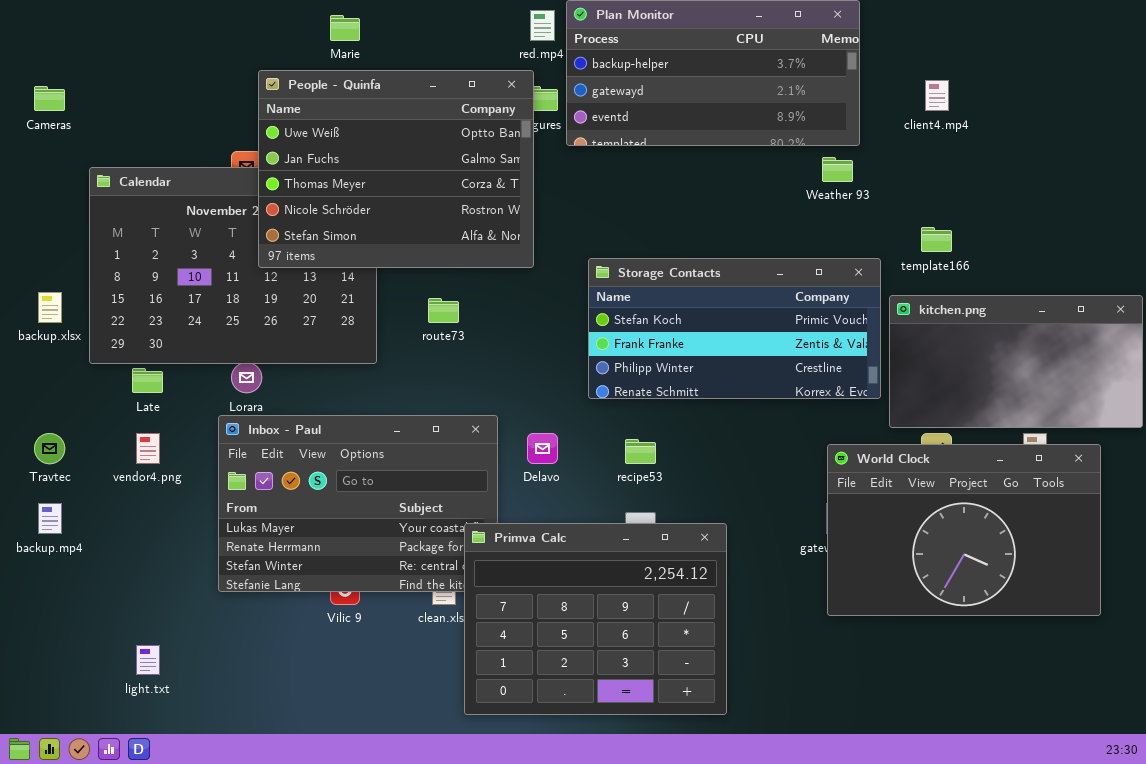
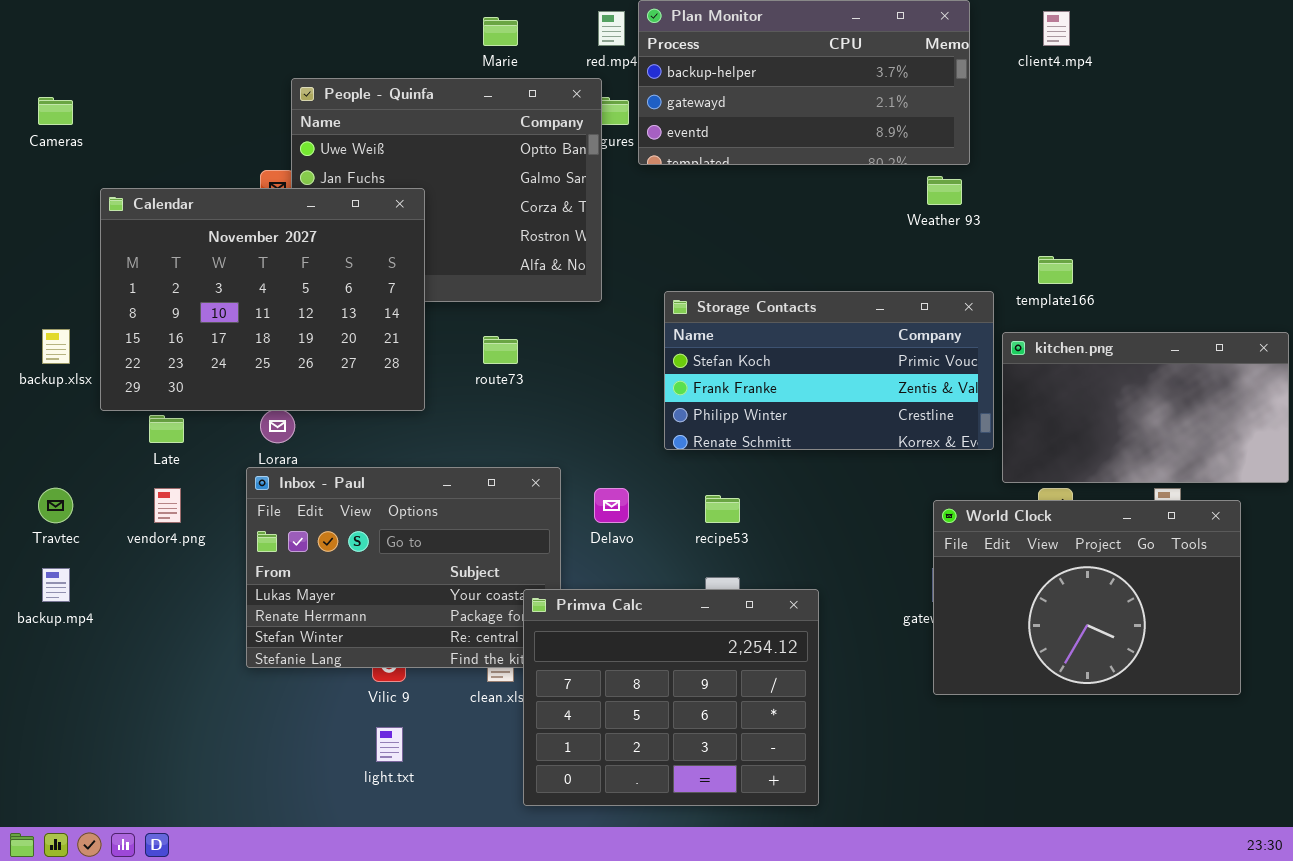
Marie: [330,15,360,41] -> [483,17,518,46], moved
client4.mp4: [925,80,949,111] -> [1043,11,1070,46], moved
Calendar: [89,167,377,364] -> [100,188,425,411], raised
light.txt: [136,645,160,675] -> [376,727,403,762], moved

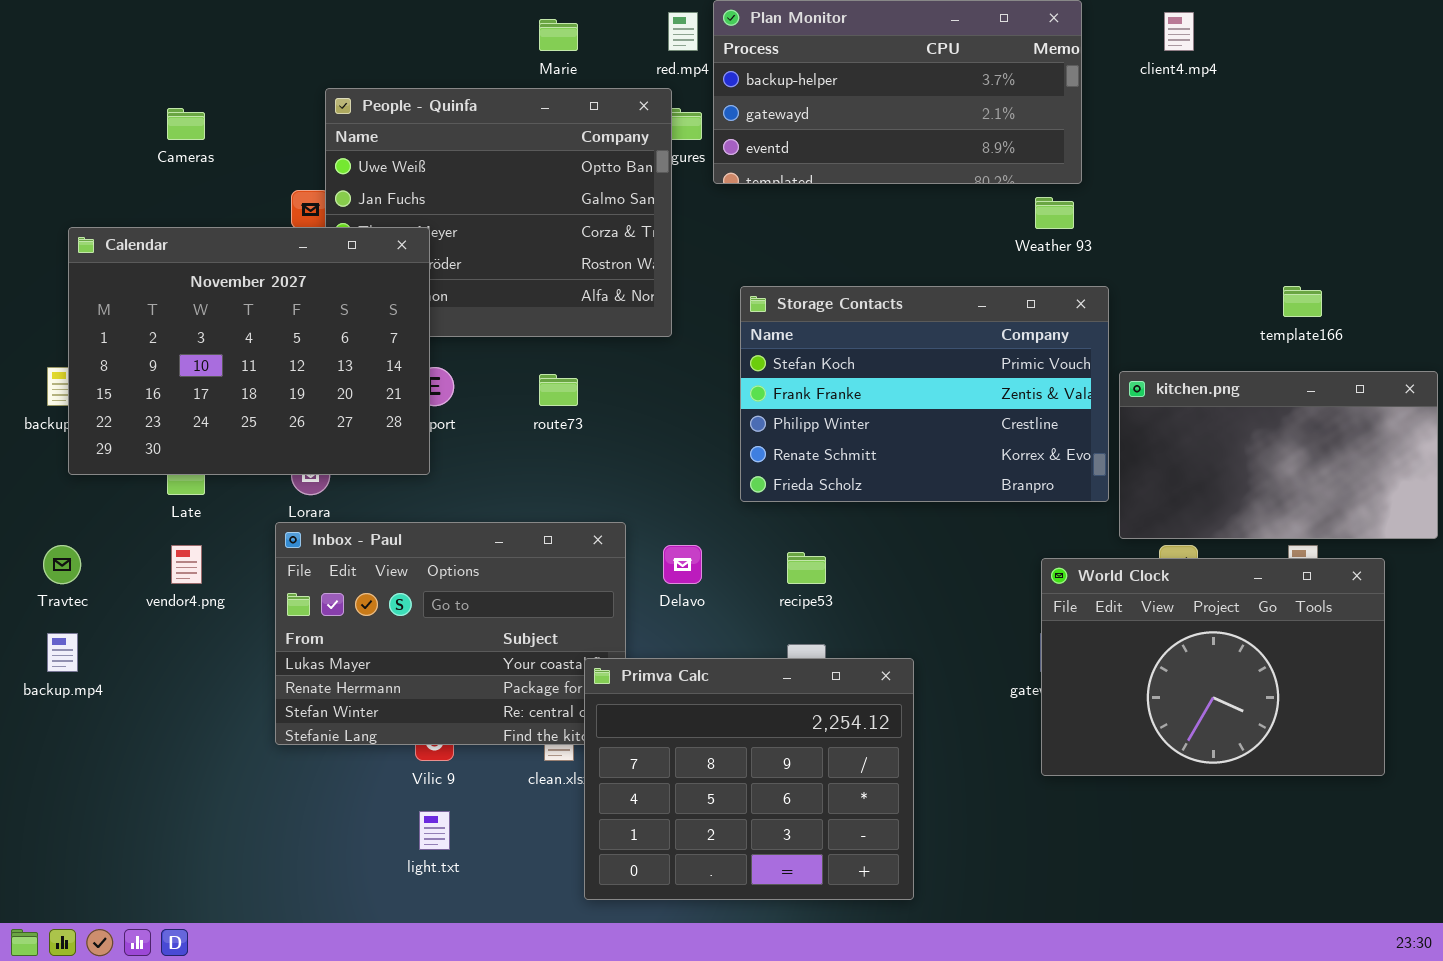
Cameras: [38,97,73,125] -> [167,108,205,140], moved
Calendar: [100,188,425,411] -> [68,227,430,475], moved
template166: [1038,256,1073,284] -> [1283,286,1322,317], moved
Storage Contacts: [664,291,994,450] -> [740,286,1109,502], resized

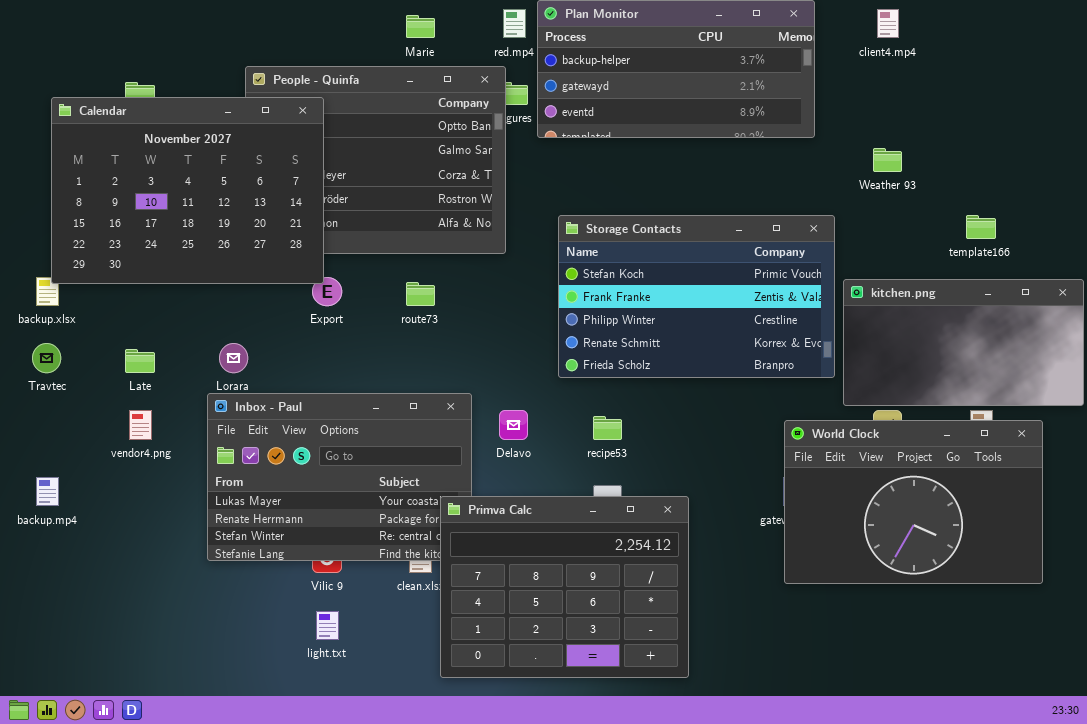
Weather 93: [1035,197,1074,229] -> [873,148,902,172], moved
Calendar: [68,227,430,475] -> [51,97,324,284], moved
Travtec: [43,545,81,584] -> [32,343,61,373], moved

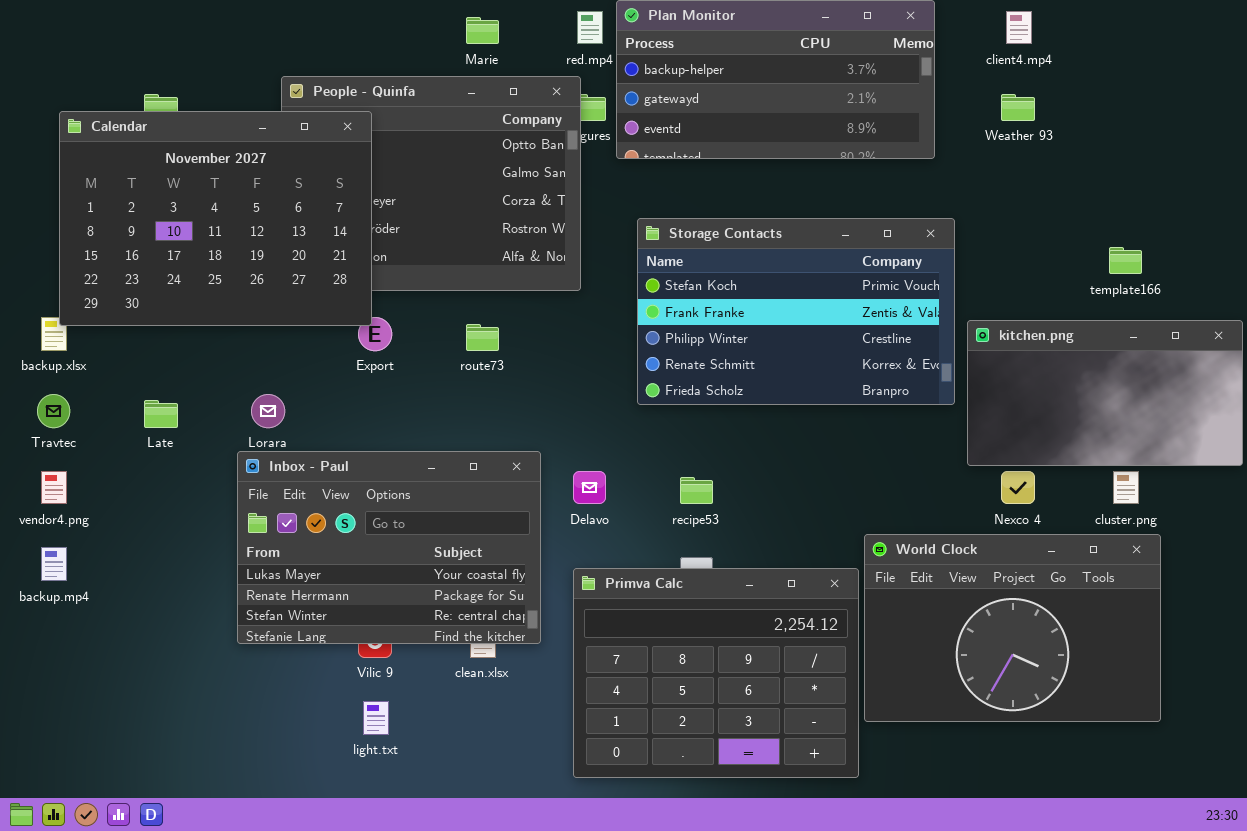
Weather 93: [873,148,902,172] -> [1001,94,1035,121], moved
Storage Contacts: [558,215,835,378] -> [637,218,955,405], moved
vendor4.png: [129,410,152,440] -> [41,471,67,504], moved
World Clock: [784,420,1043,584] -> [864,534,1161,722], moved
Primva Calc: [440,496,689,678] -> [573,568,859,778], moved

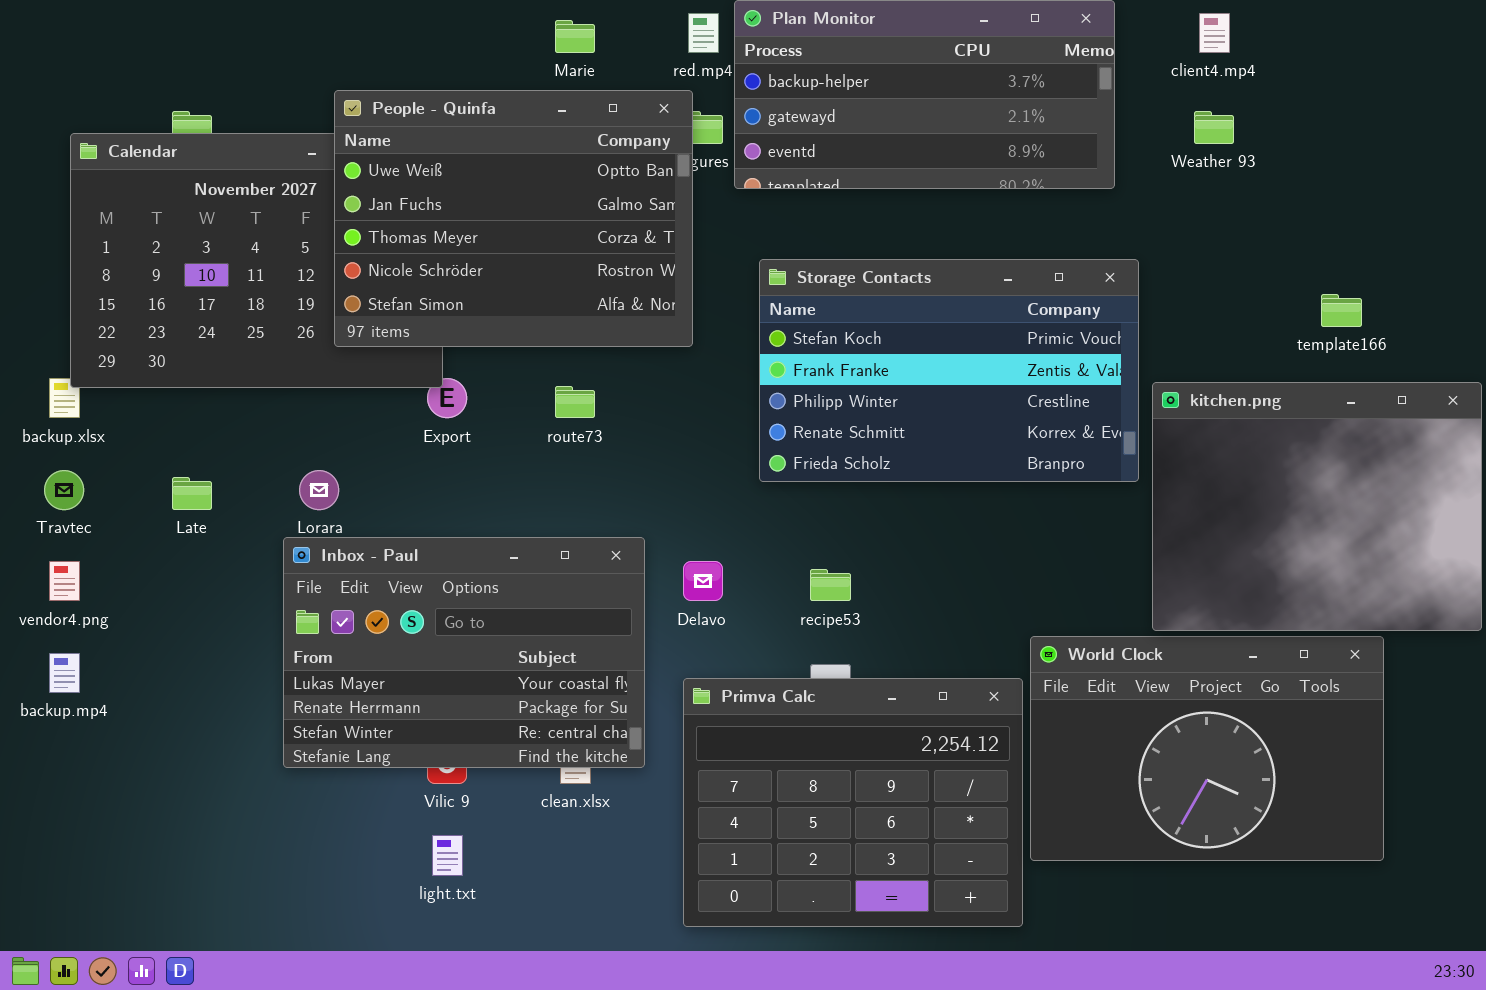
People - Quinfa: [281,76,581,291] -> [334,90,693,347], raised
kitchen.png: [967,320,1243,466] -> [1152,382,1482,631], resized

